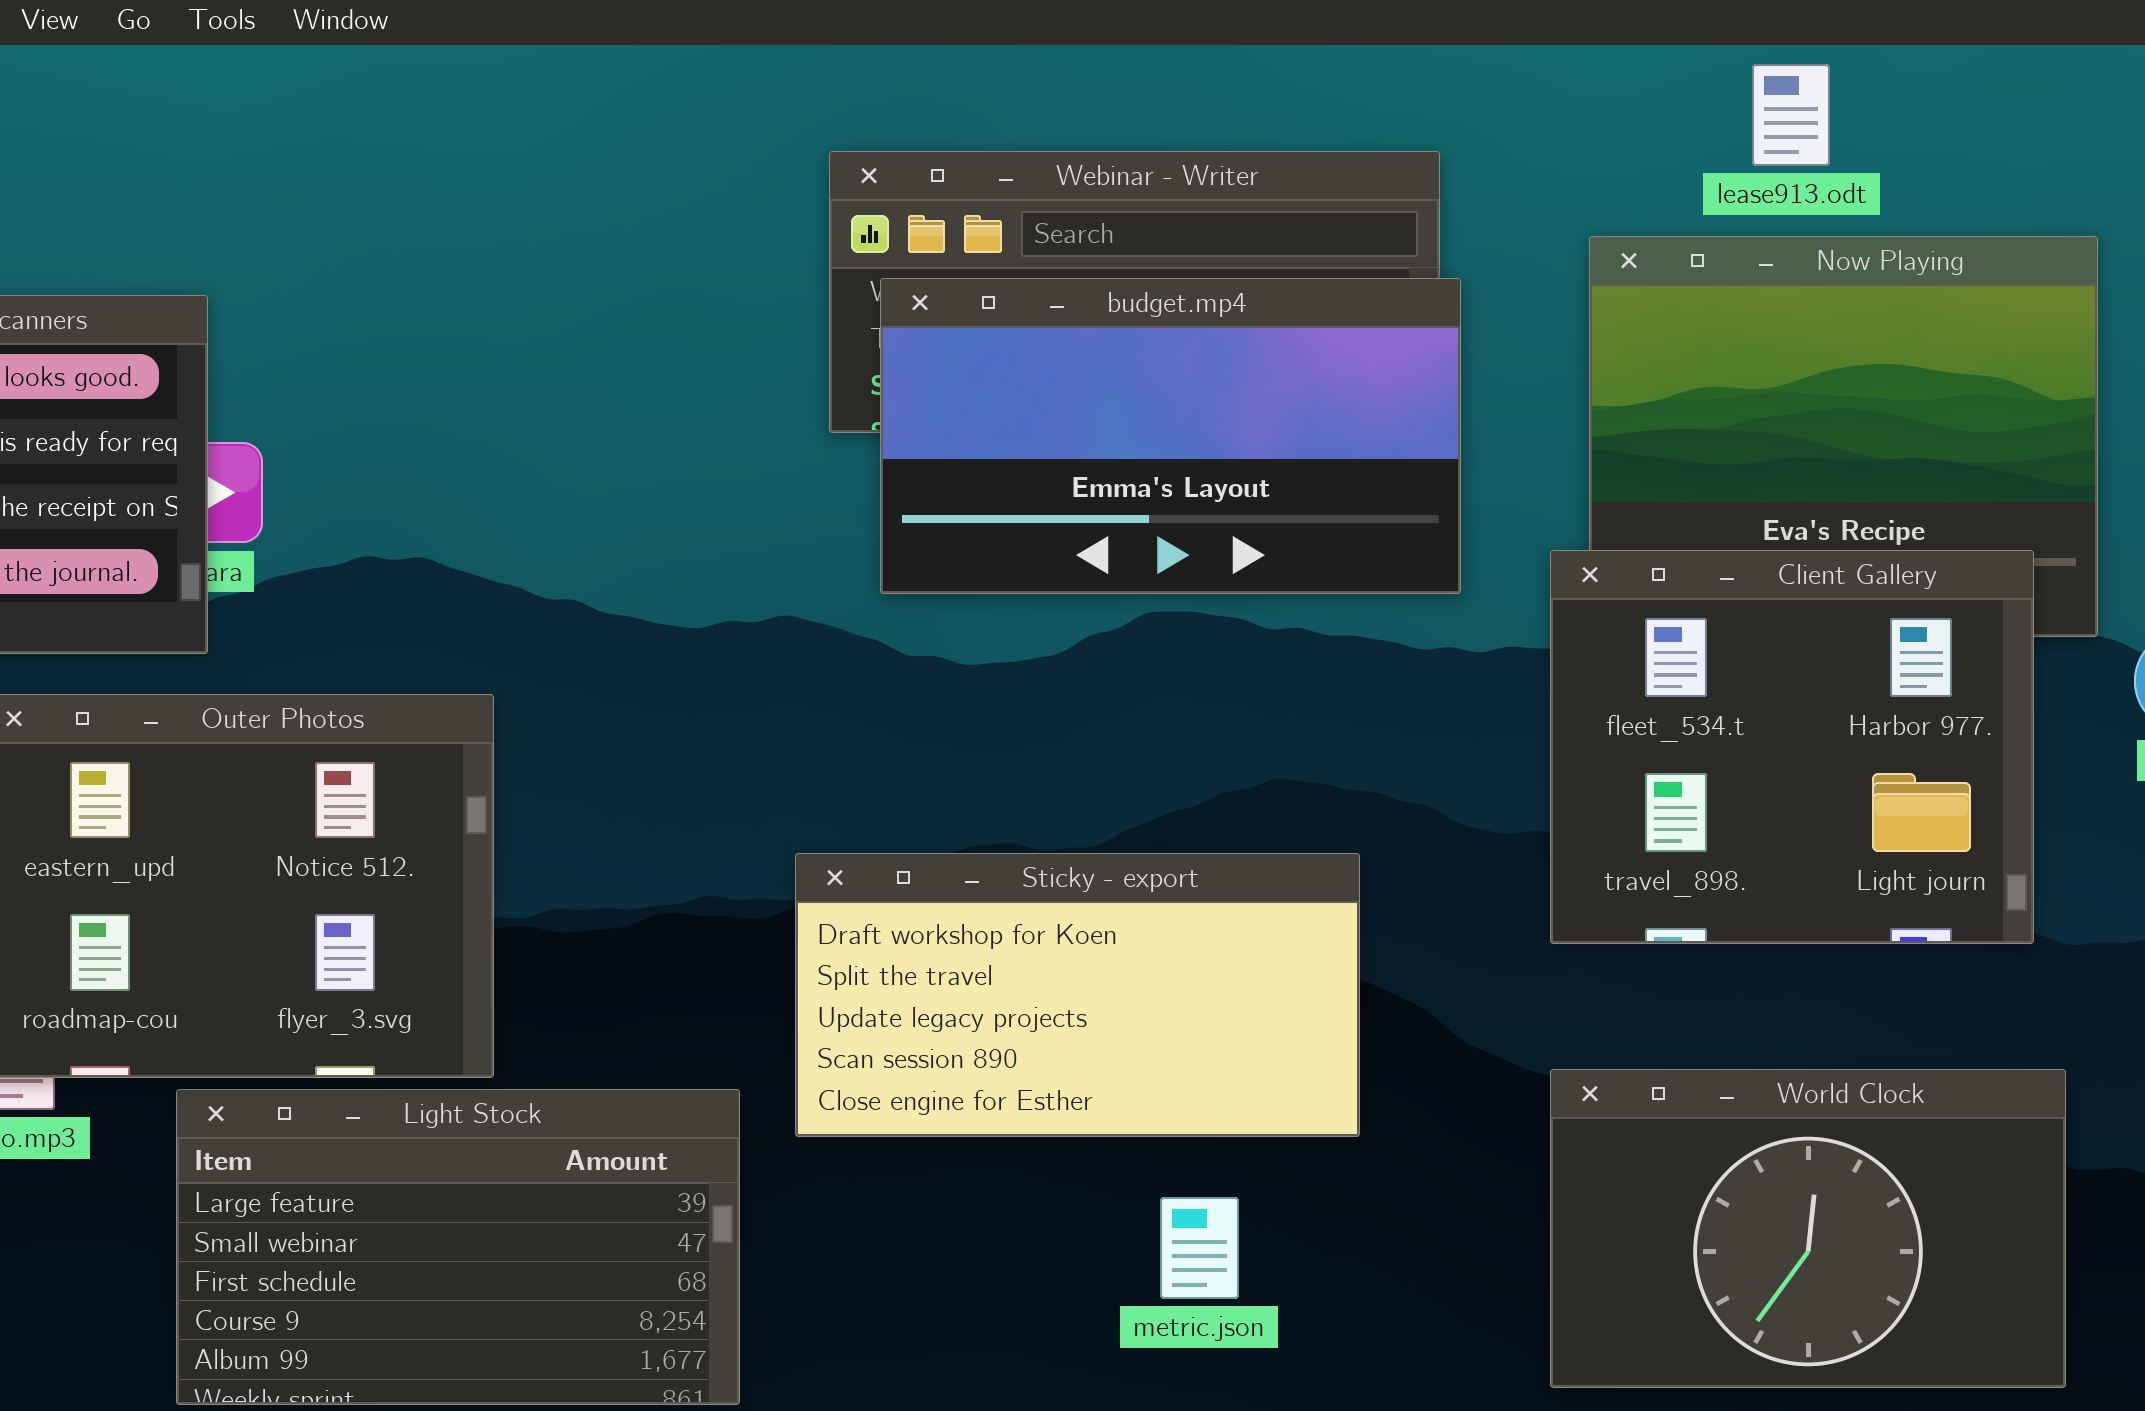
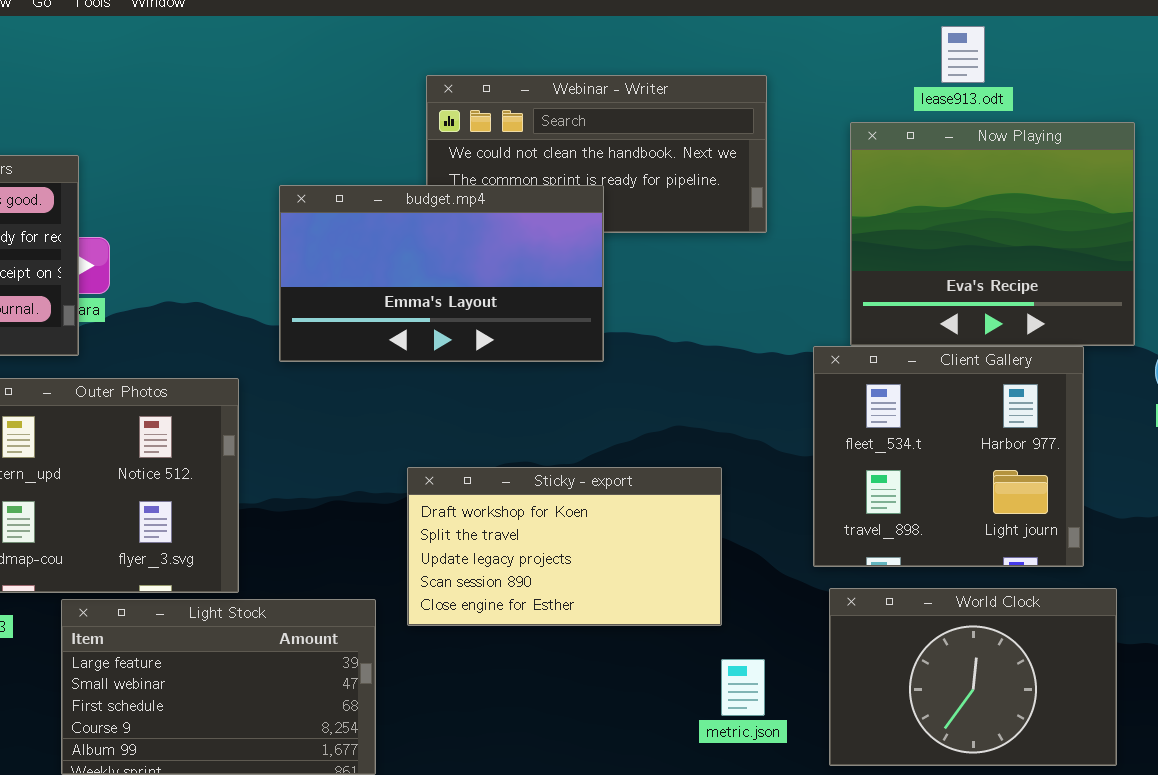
budget.mp4: [880,278,1461,594] -> [279,185,604,362], moved
Client Gallery: [1550,550,2034,944] -> [813,346,1084,567], moved
metric.json: [1160,1197,1239,1299] -> [721,659,765,716], moved

